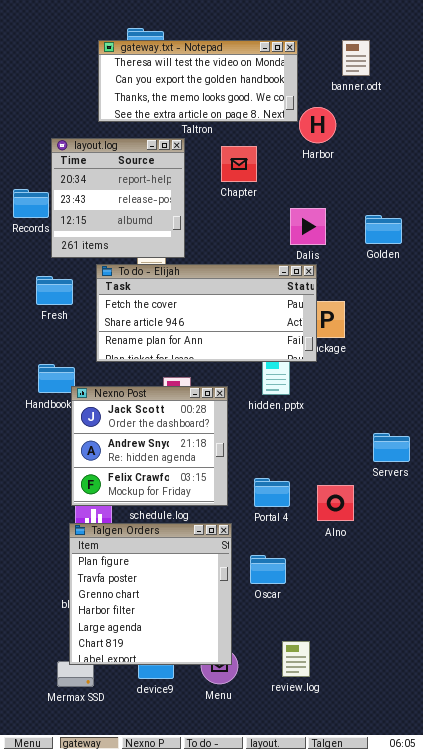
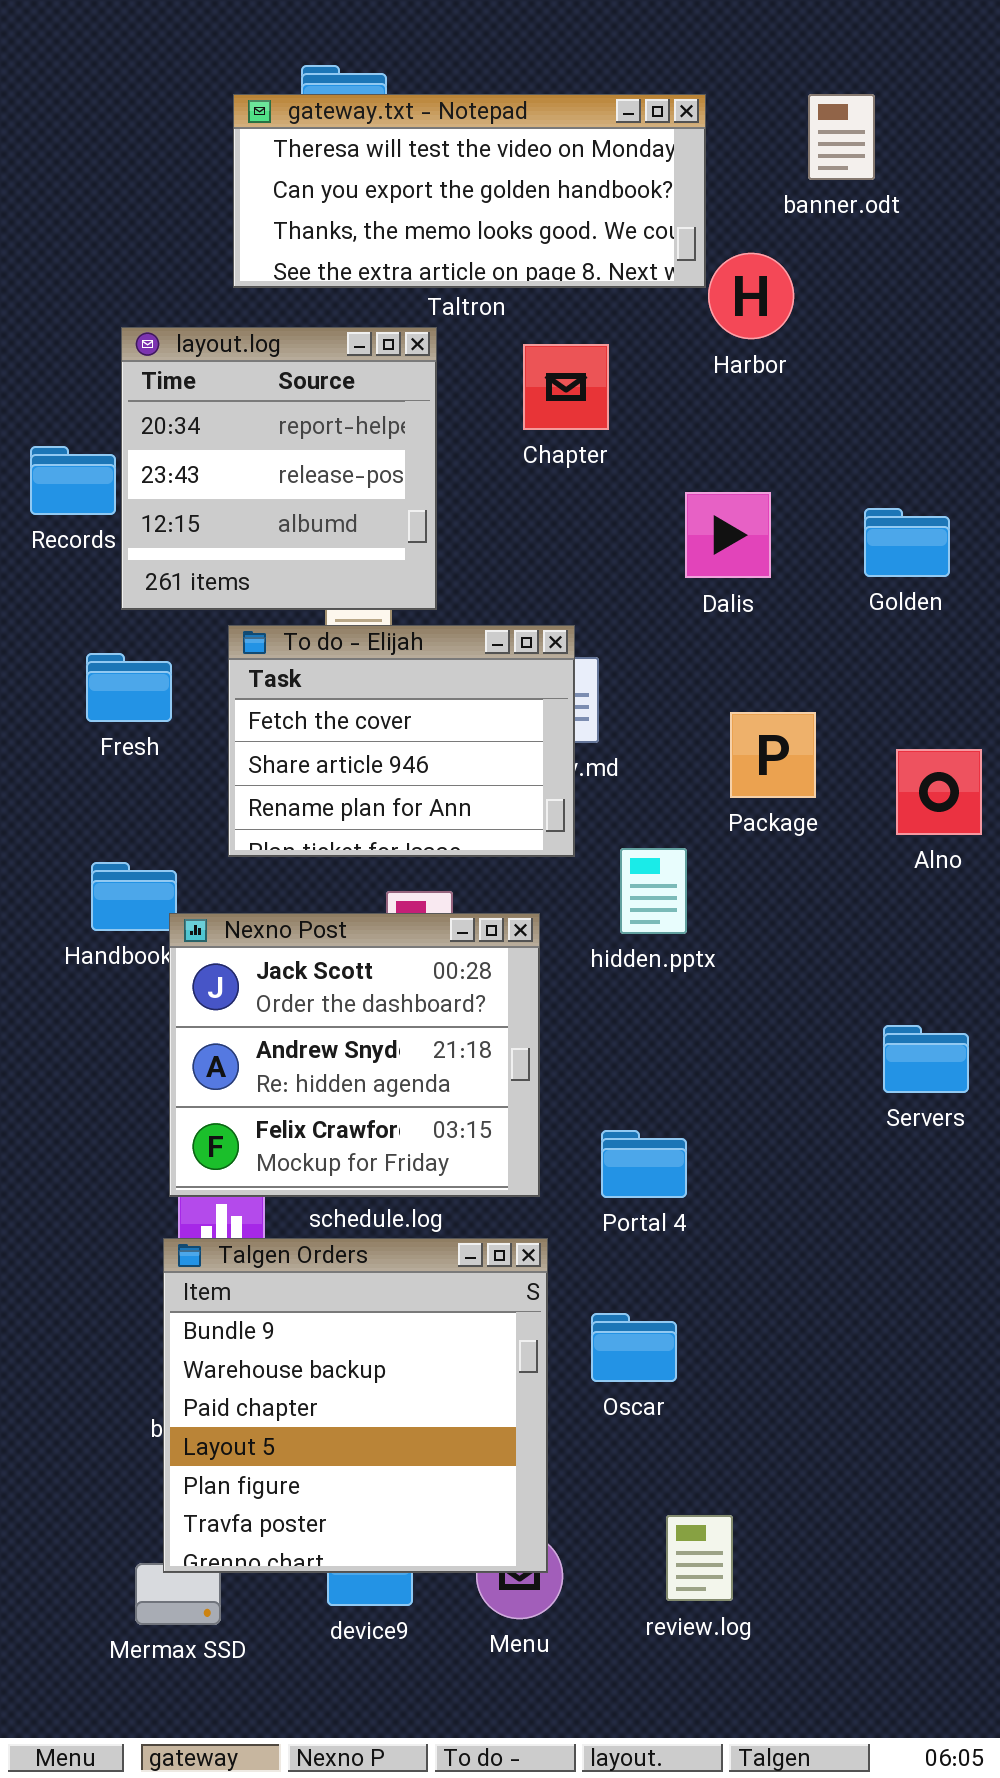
To do - Elijah: [96,264,317,362] -> [228,625,575,857], resized
Alno: [317,485,354,521] -> [896,749,982,835], moved
Talgen Orders: [69,523,232,665] -> [163,1238,548,1573], scrolled up 4 rows

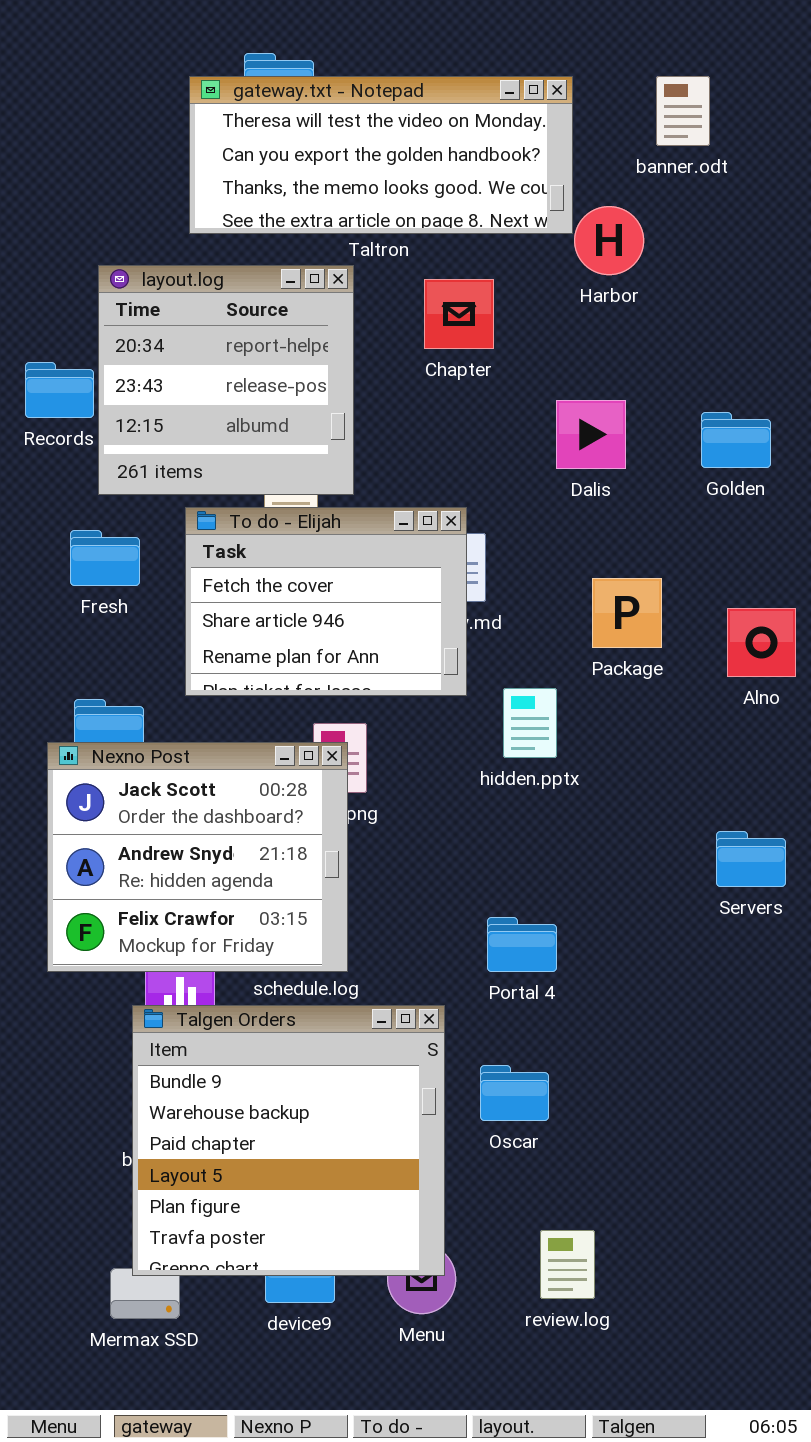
Nexno Post: [169,913,540,1197] -> [47,742,348,972], moved

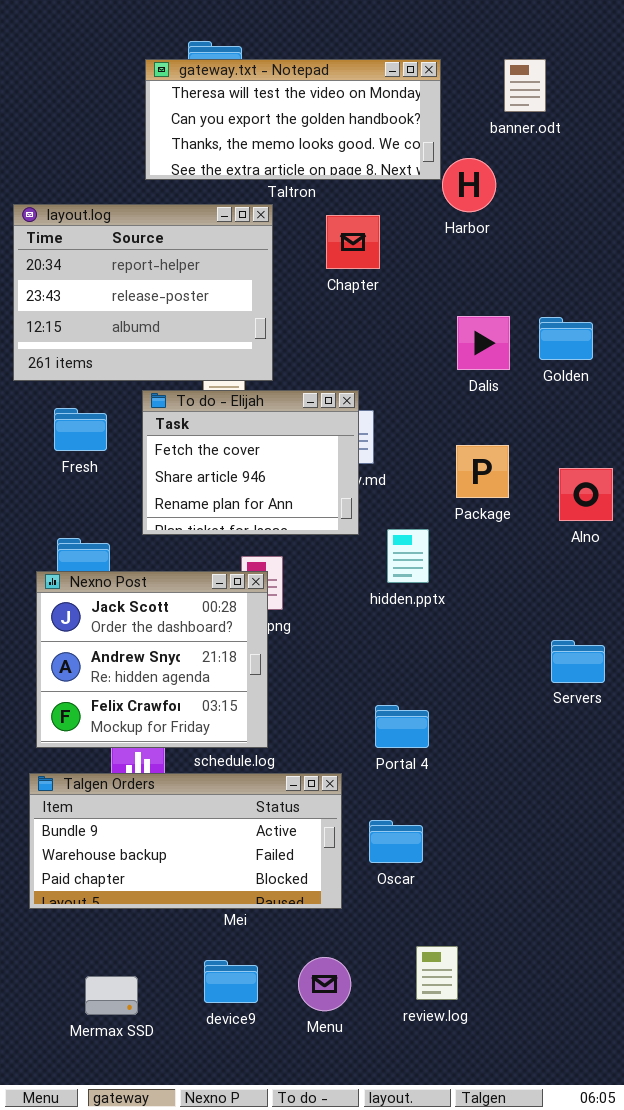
layout.log: [98,265,354,495] -> [13,204,273,381], resized
Dalis: [556,400,626,469] -> [457,316,510,370], moved
Talgen Orders: [132,1005,445,1276] -> [29,773,342,909], resized

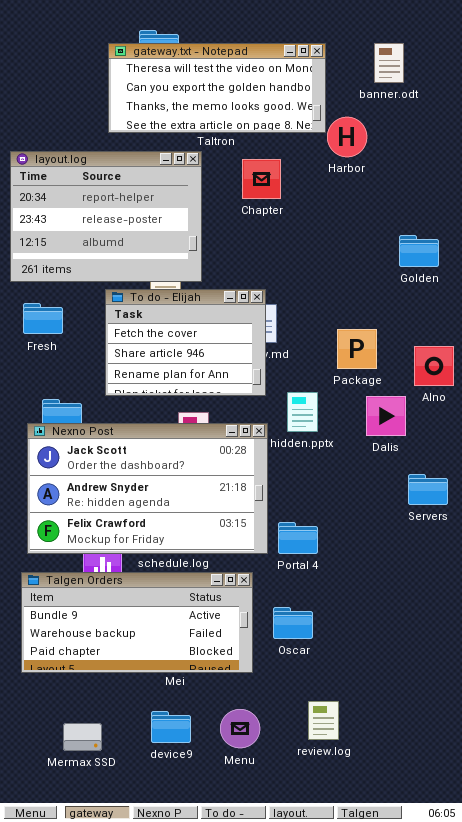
Dalis: [457,316,510,370] -> [366,396,406,436], moved
Fresh: [54,408,107,451] -> [23,303,63,334], moved
Nexno Post: [36,571,268,748] -> [27,423,268,554], resized

